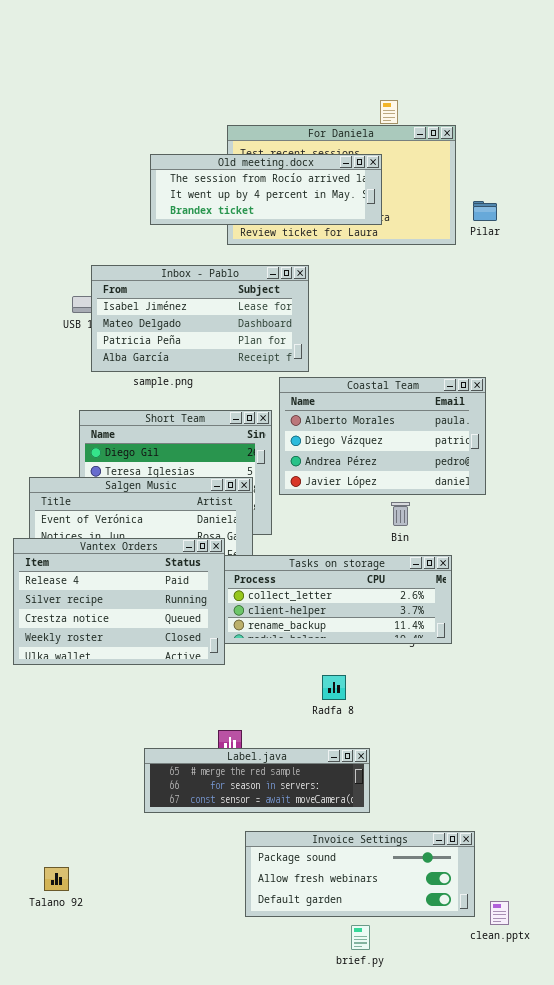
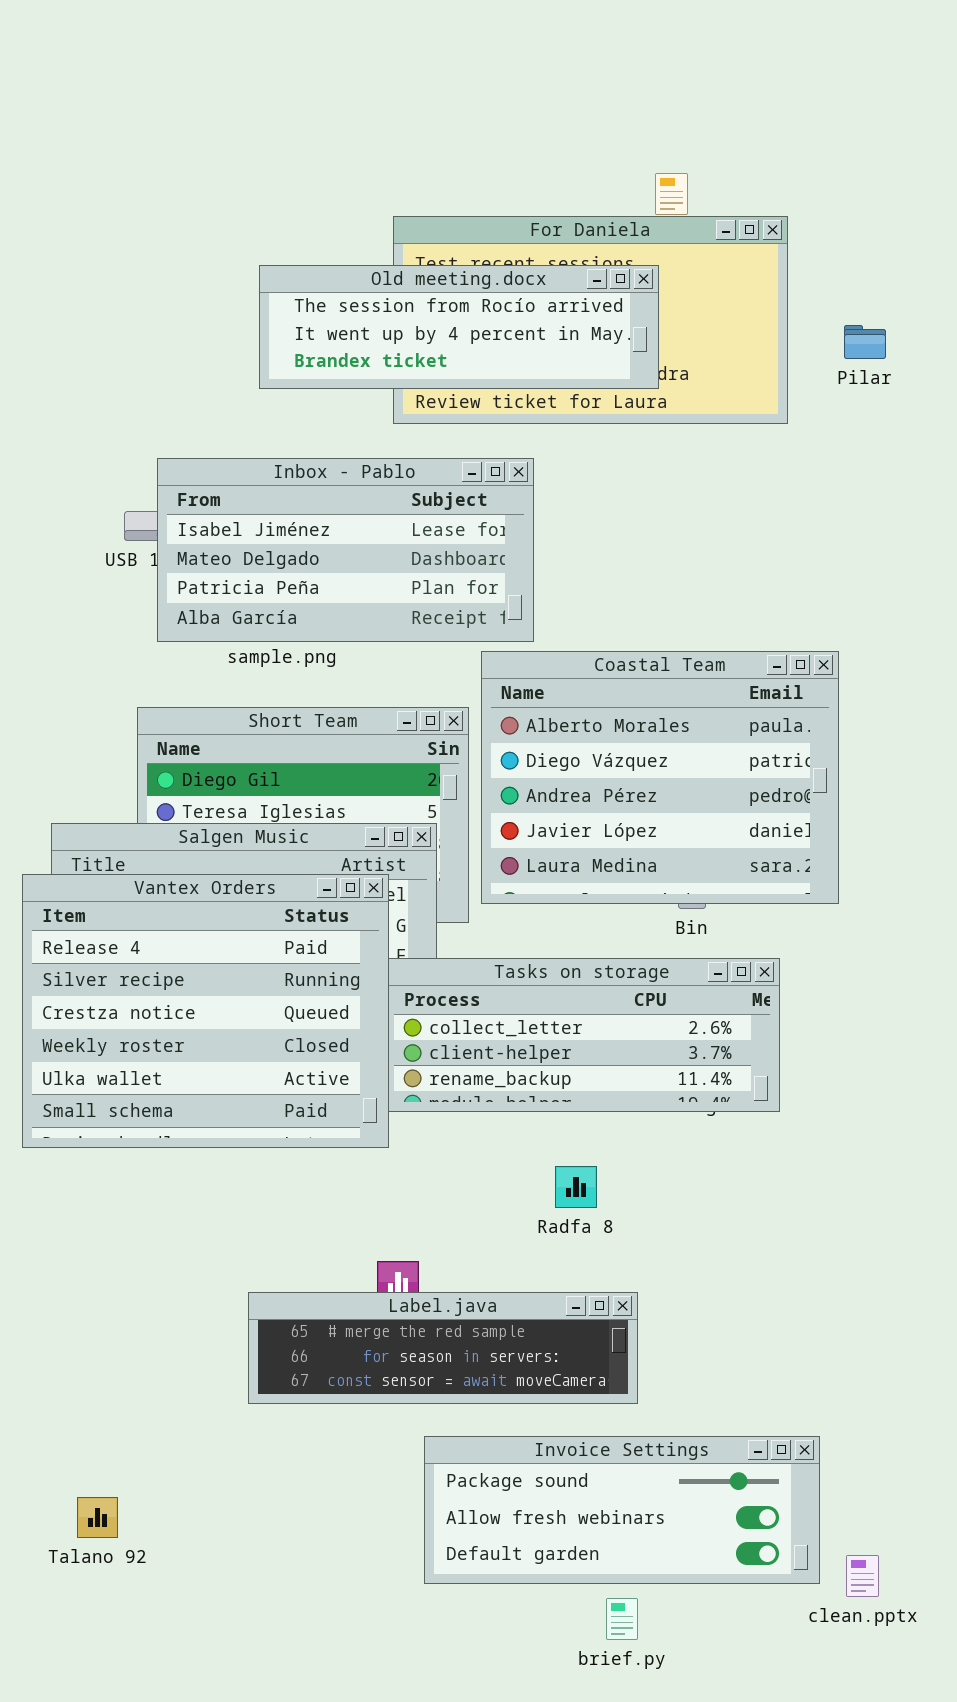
Pilar: [473,201,497,221] -> [844,325,886,359], moved
Coastal Team: [279,377,486,495] -> [481,651,839,904], resized
Vantex Orders: [13,538,225,665] -> [22,874,389,1148], resized

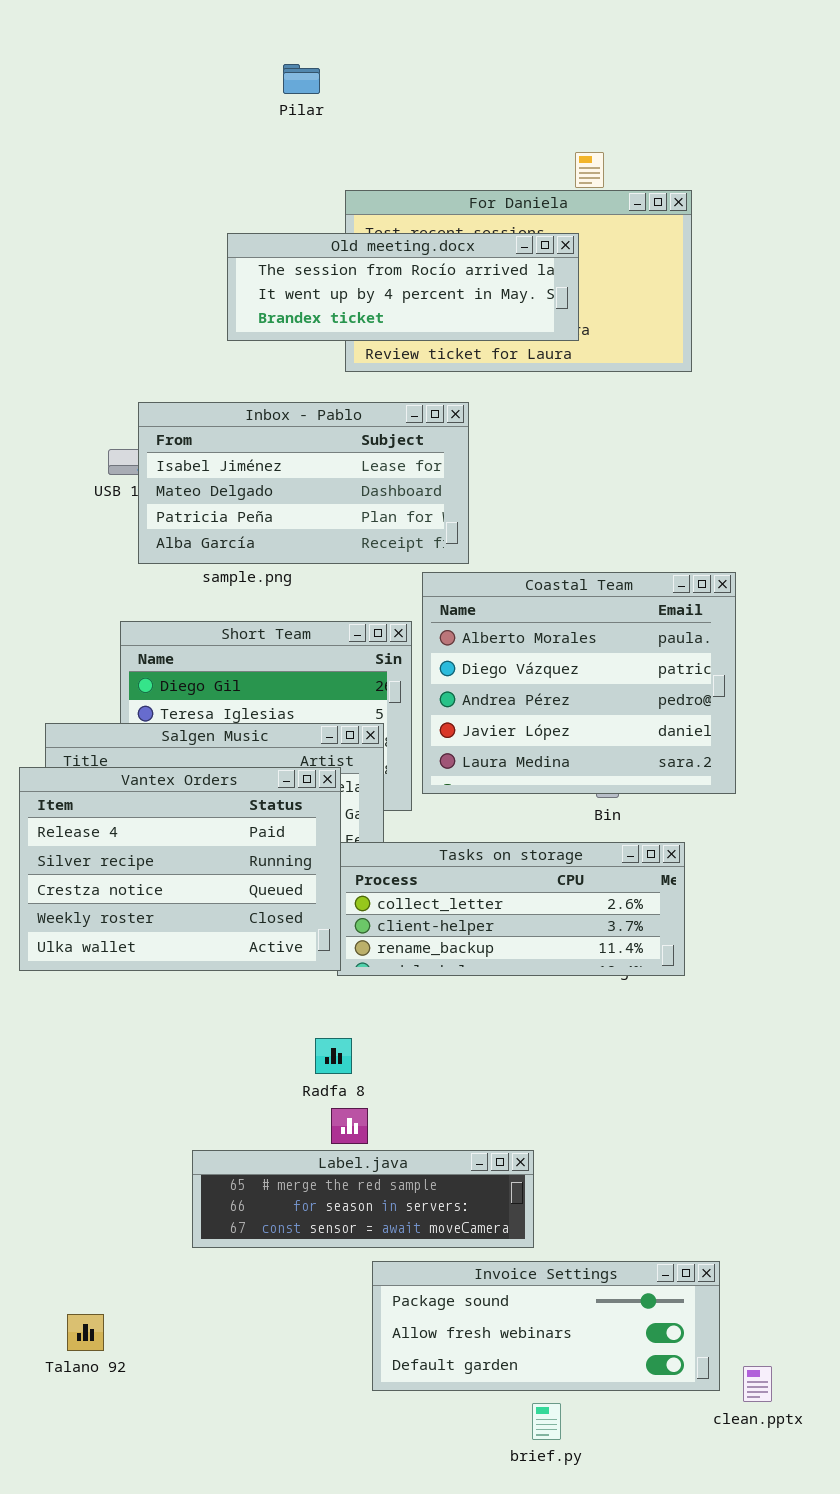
Pilar: [844,325,886,359] -> [283,64,320,94], moved
Vantex Orders: [22,874,389,1148] -> [19,767,341,971], resized
Radfa 8: [555,1166,597,1208] -> [315,1038,352,1074], moved
Label.java: [248,1292,638,1404] -> [192,1150,534,1248], moved

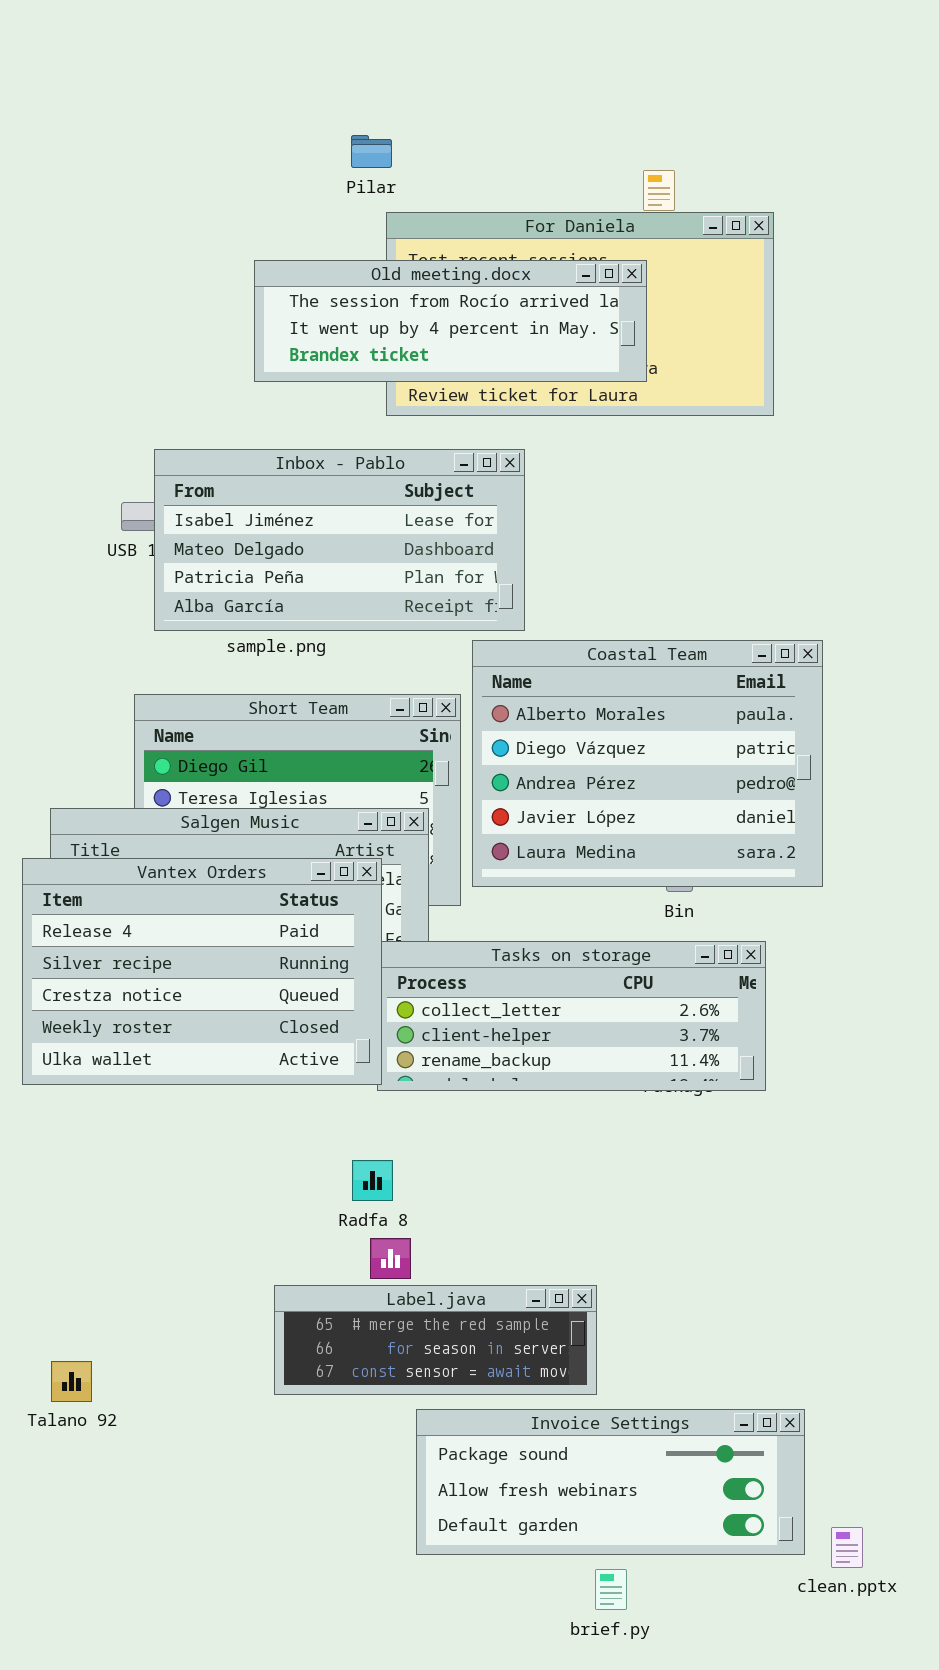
Pilar: [283,64,320,94] -> [351,135,392,168], moved
Label.java: [192,1150,534,1248] -> [274,1285,597,1395], resized
Talano 92: [67,1314,104,1351] -> [51,1361,92,1402], moved

